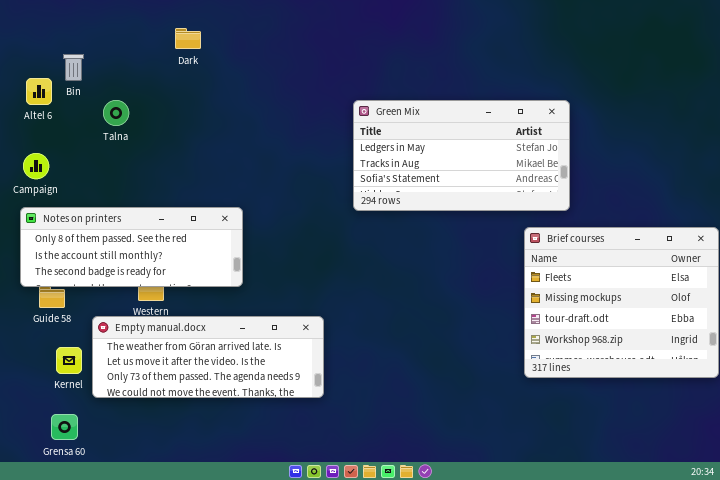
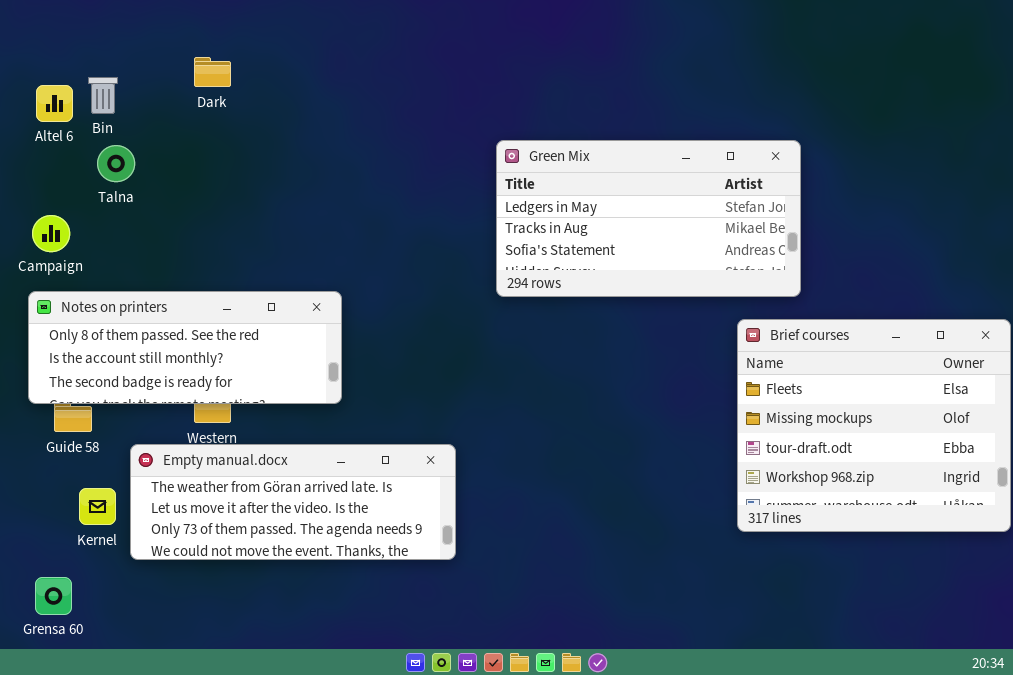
Dark: [175,28,201,49] -> [194,57,231,87], moved
Altel 6: [26,78,52,105] -> [36,85,73,122], moved
Talna: [103,100,129,126] -> [97,145,135,182], moved
Grensa 60: [51,414,78,440] -> [35,577,72,615], moved

